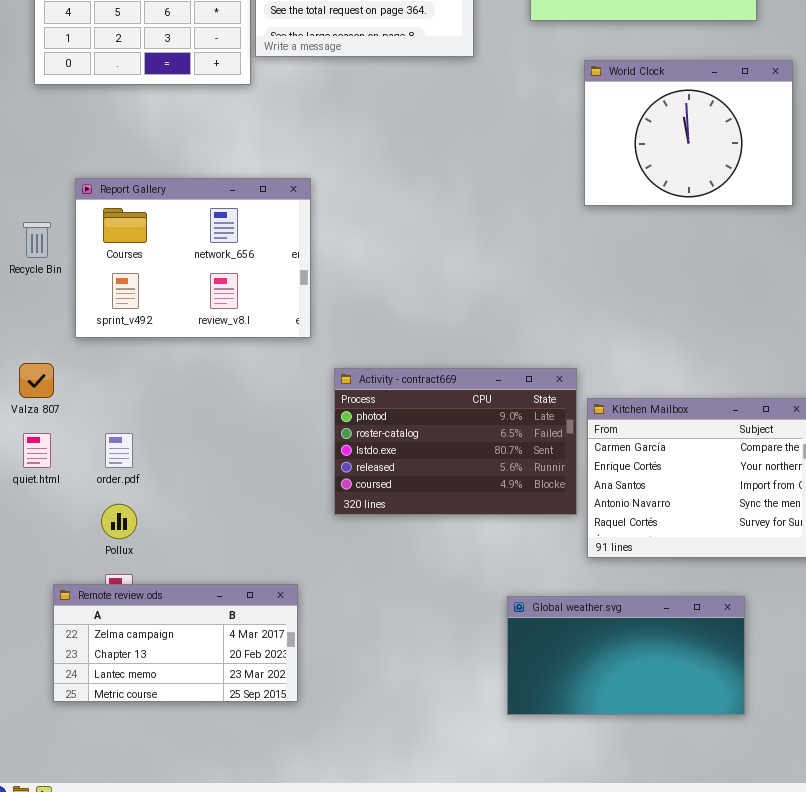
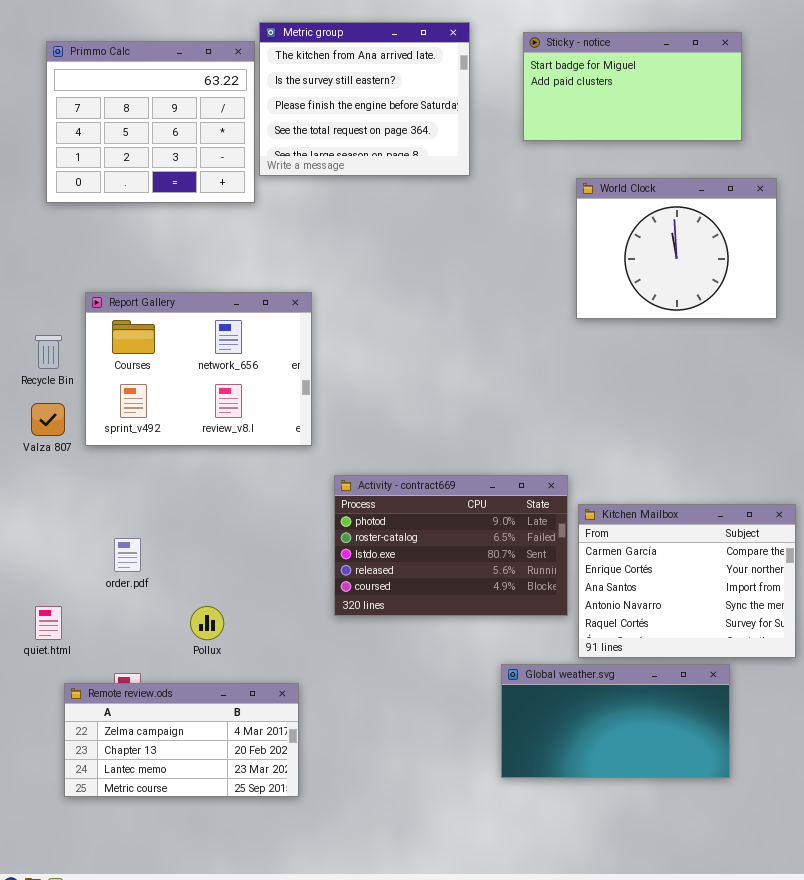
Valza 807: [19,363,54,398] -> [31,403,65,436], moved
quiet.html: [23,433,51,468] -> [35,606,62,640], moved
Pollux: [101,504,137,539] -> [190,606,224,640], moved
Global weather.svg: [507,596,745,715] -> [501,664,730,778], moved

